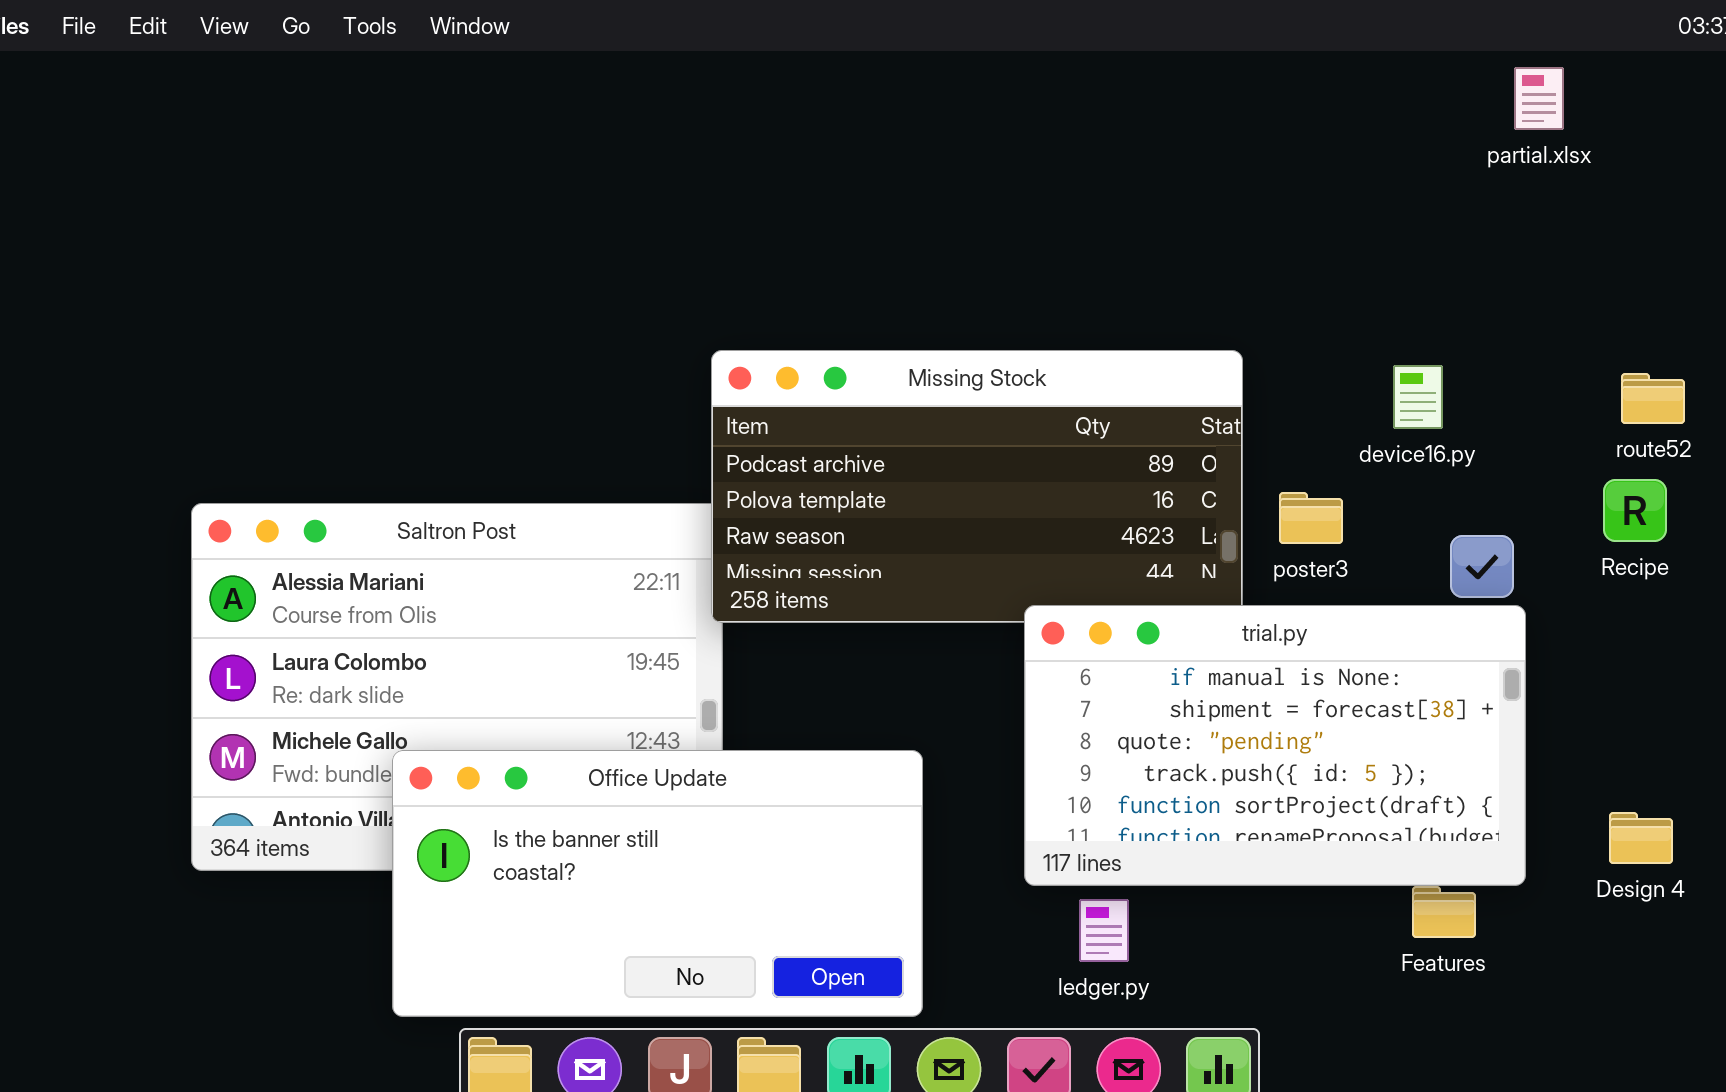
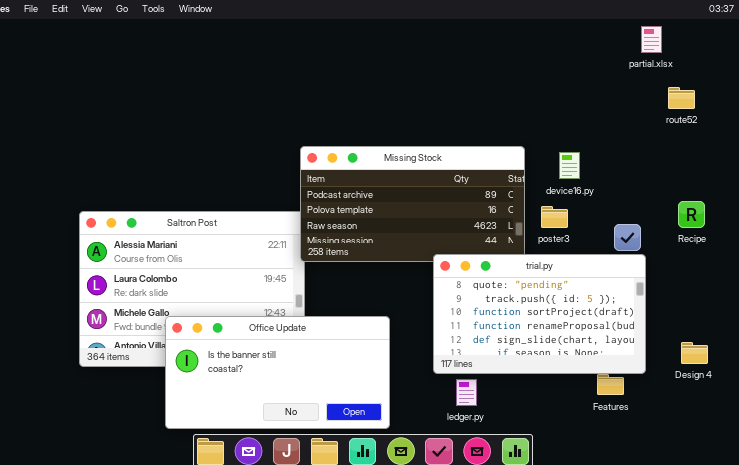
device16.py: [1393,365,1443,429] -> [559,152,580,179], moved
route52: [1621,373,1685,424] -> [668,87,695,109], moved
trial.py: [1024,605,1526,886] -> [433,254,646,374], scrolled down 2 rows

